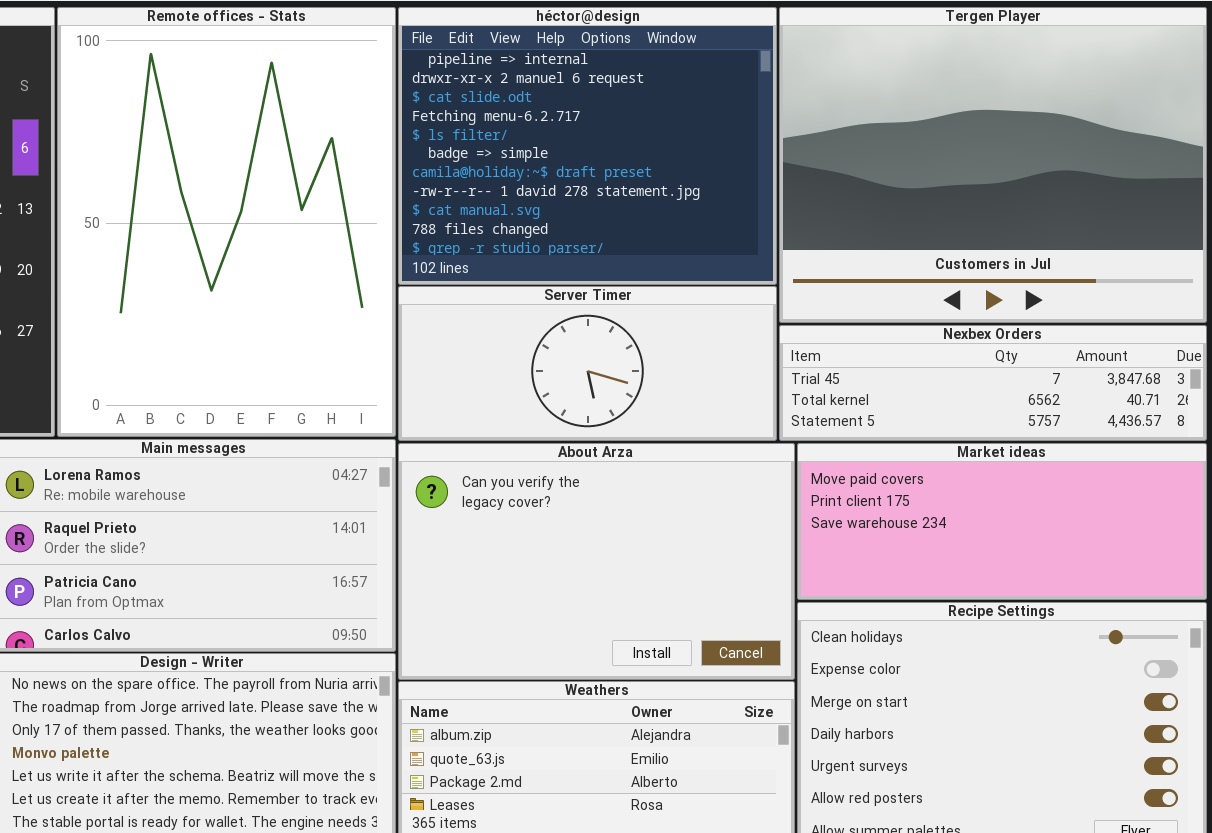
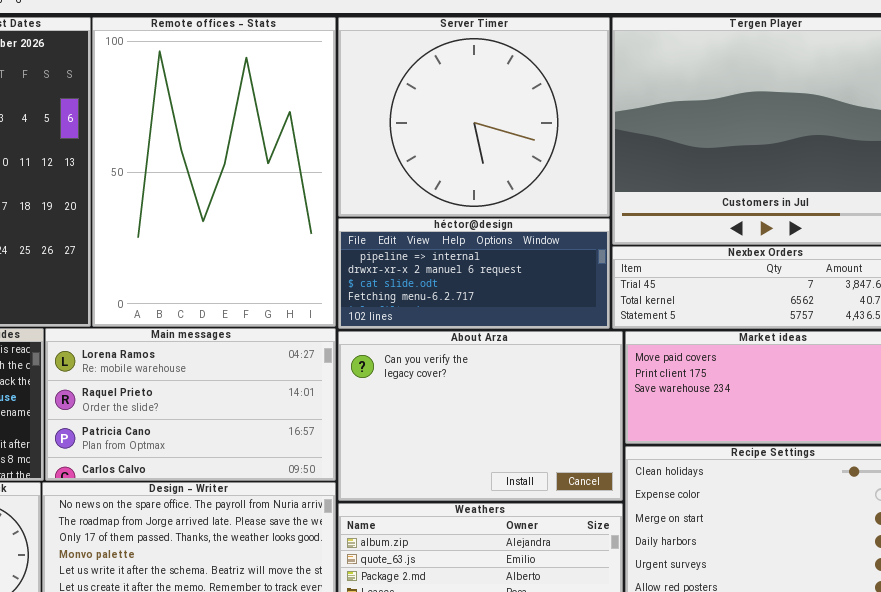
héctor@design: [398,7,777,285] -> [338,218,610,329], moved, resized
Server Timer: [398,286,777,441] -> [338,17,610,217], moved, resized

